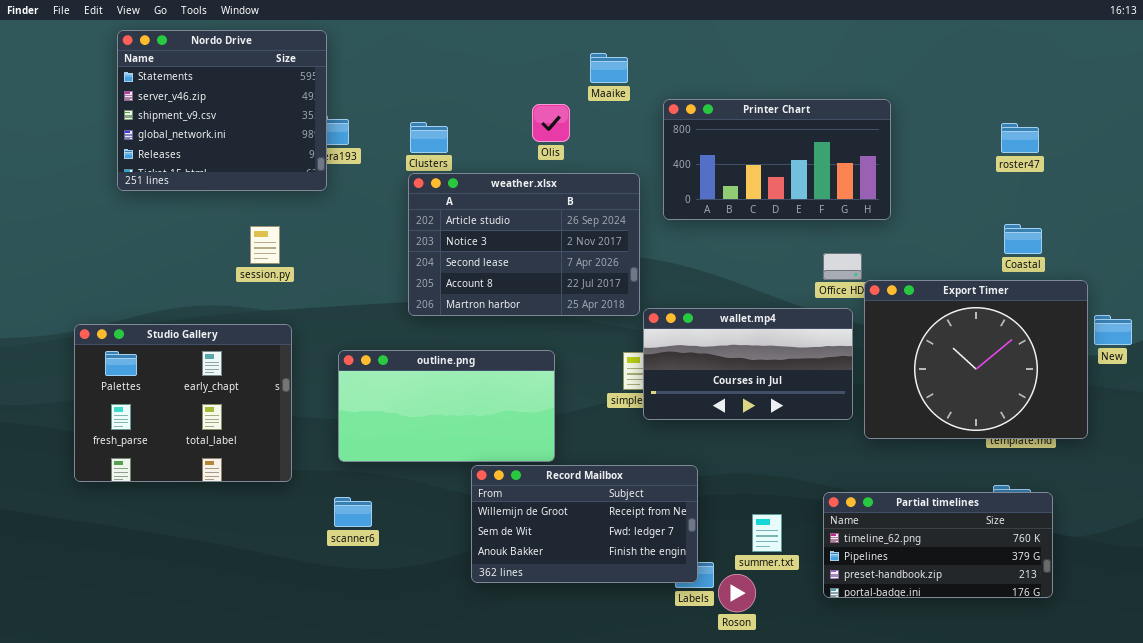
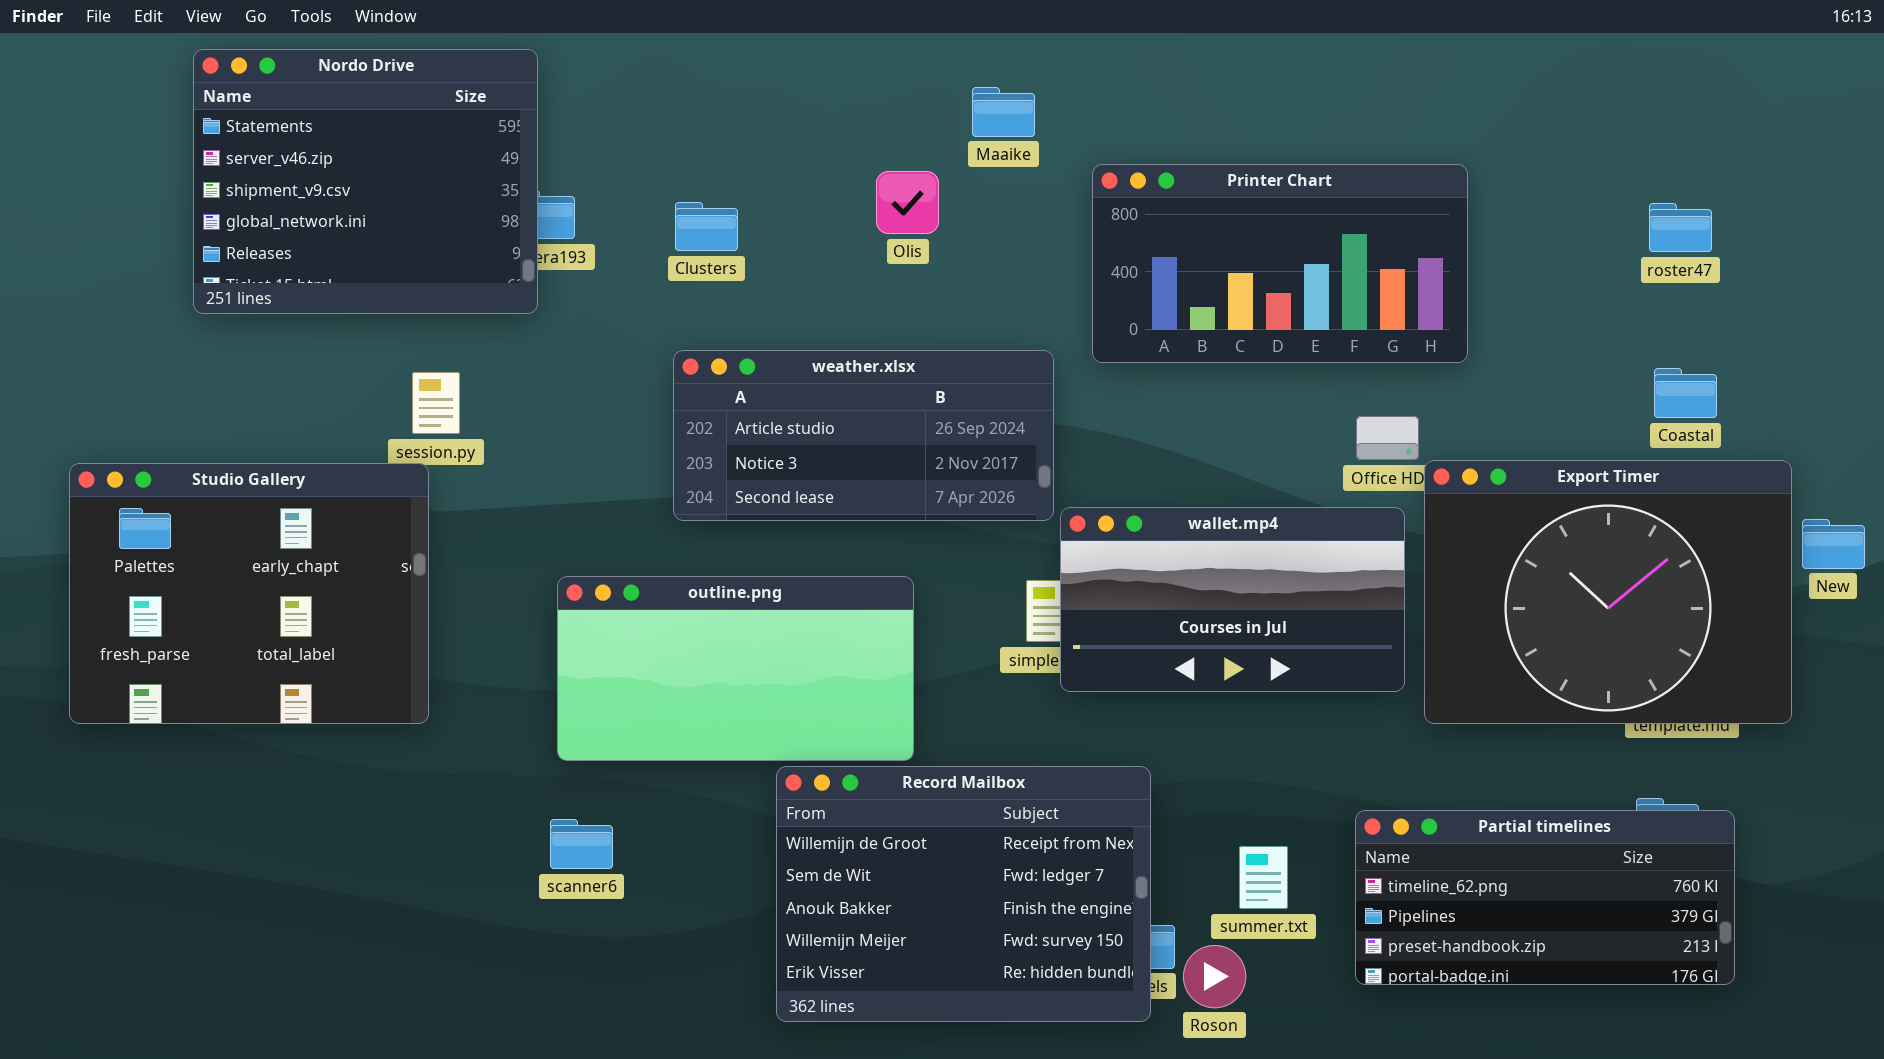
weather.xlsx: [408,173,640,316] -> [673,350,1054,521], resized
Studio Gallery: [74,324,292,482] -> [69,463,429,724], moved
Record Mailbox: [471,465,698,583] -> [776,766,1151,1022], resized

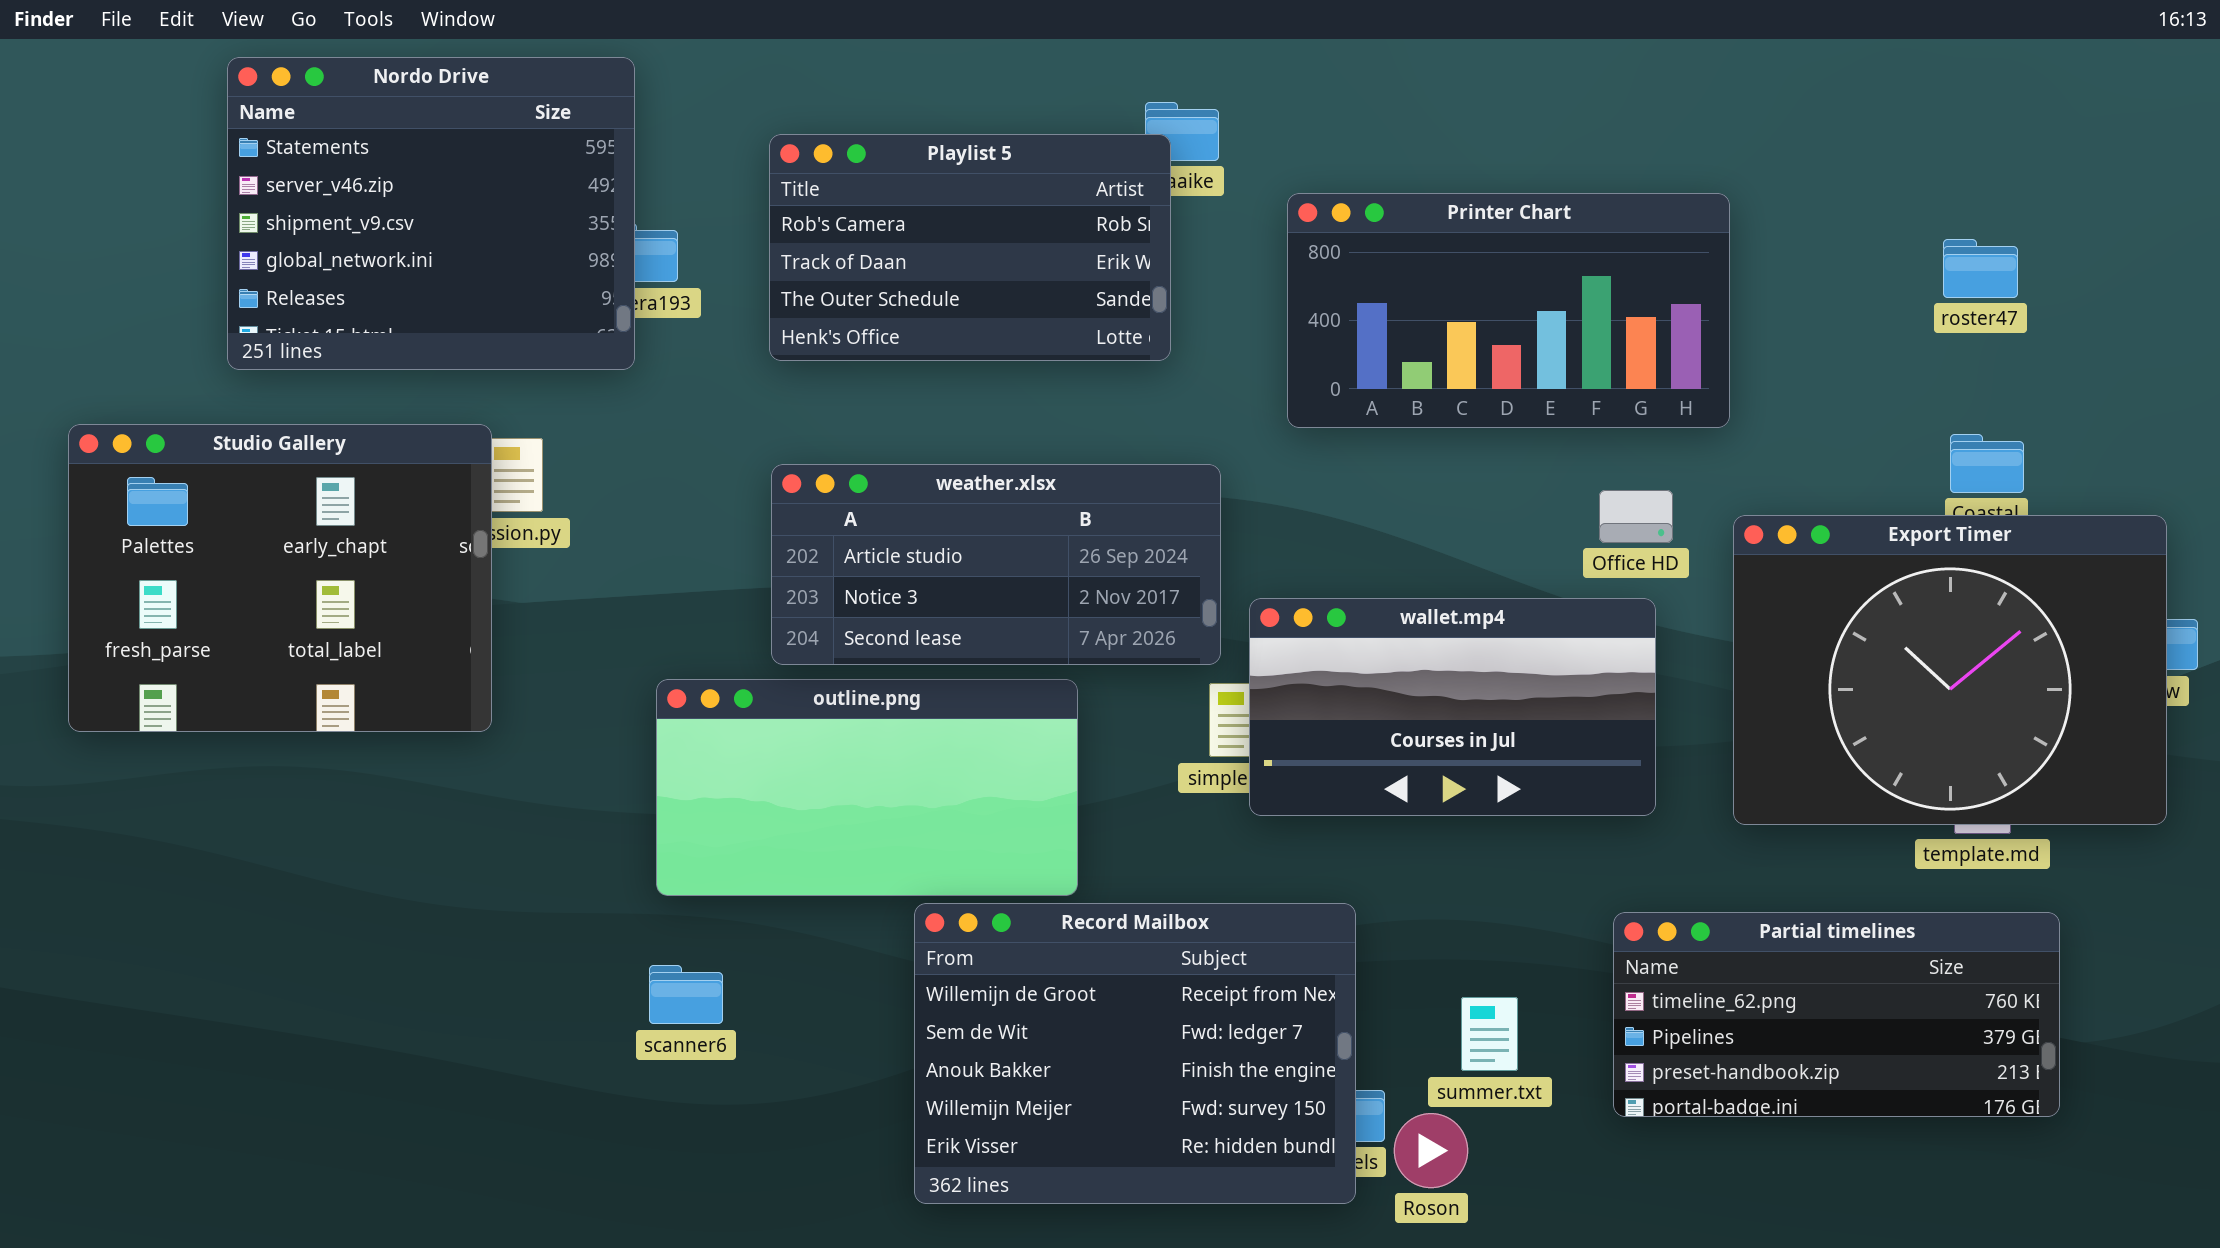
Playlist 5: none -> [769,134,1171,361], opened
weather.xlsx: [673,350,1054,521] -> [771,464,1221,665], moved
Export Timer: [1424,460,1792,724] -> [1733,515,2167,825], moved
Studio Gallery: [69,463,429,724] -> [68,424,492,732], moved
Partial timelines: [1355,810,1735,985] -> [1613,912,2060,1117], moved

